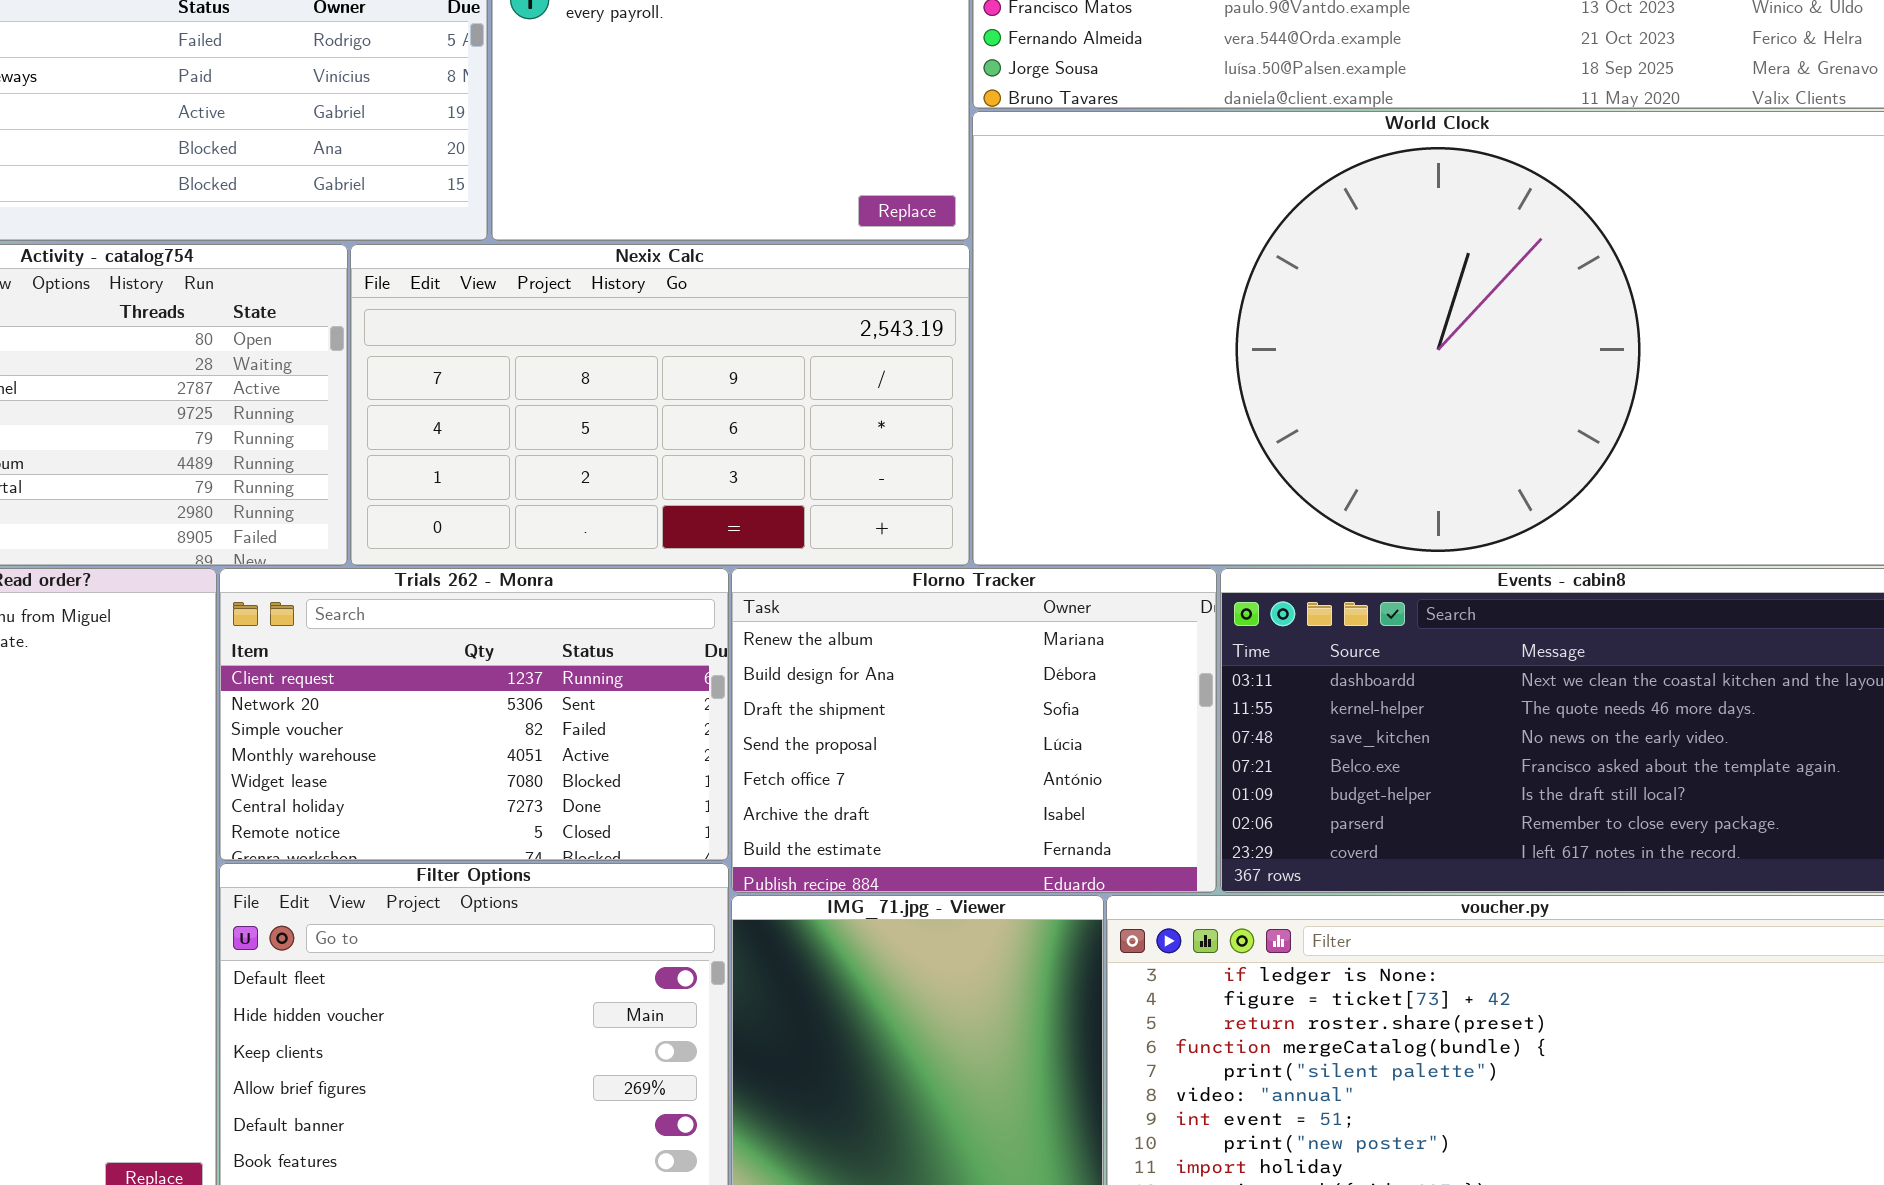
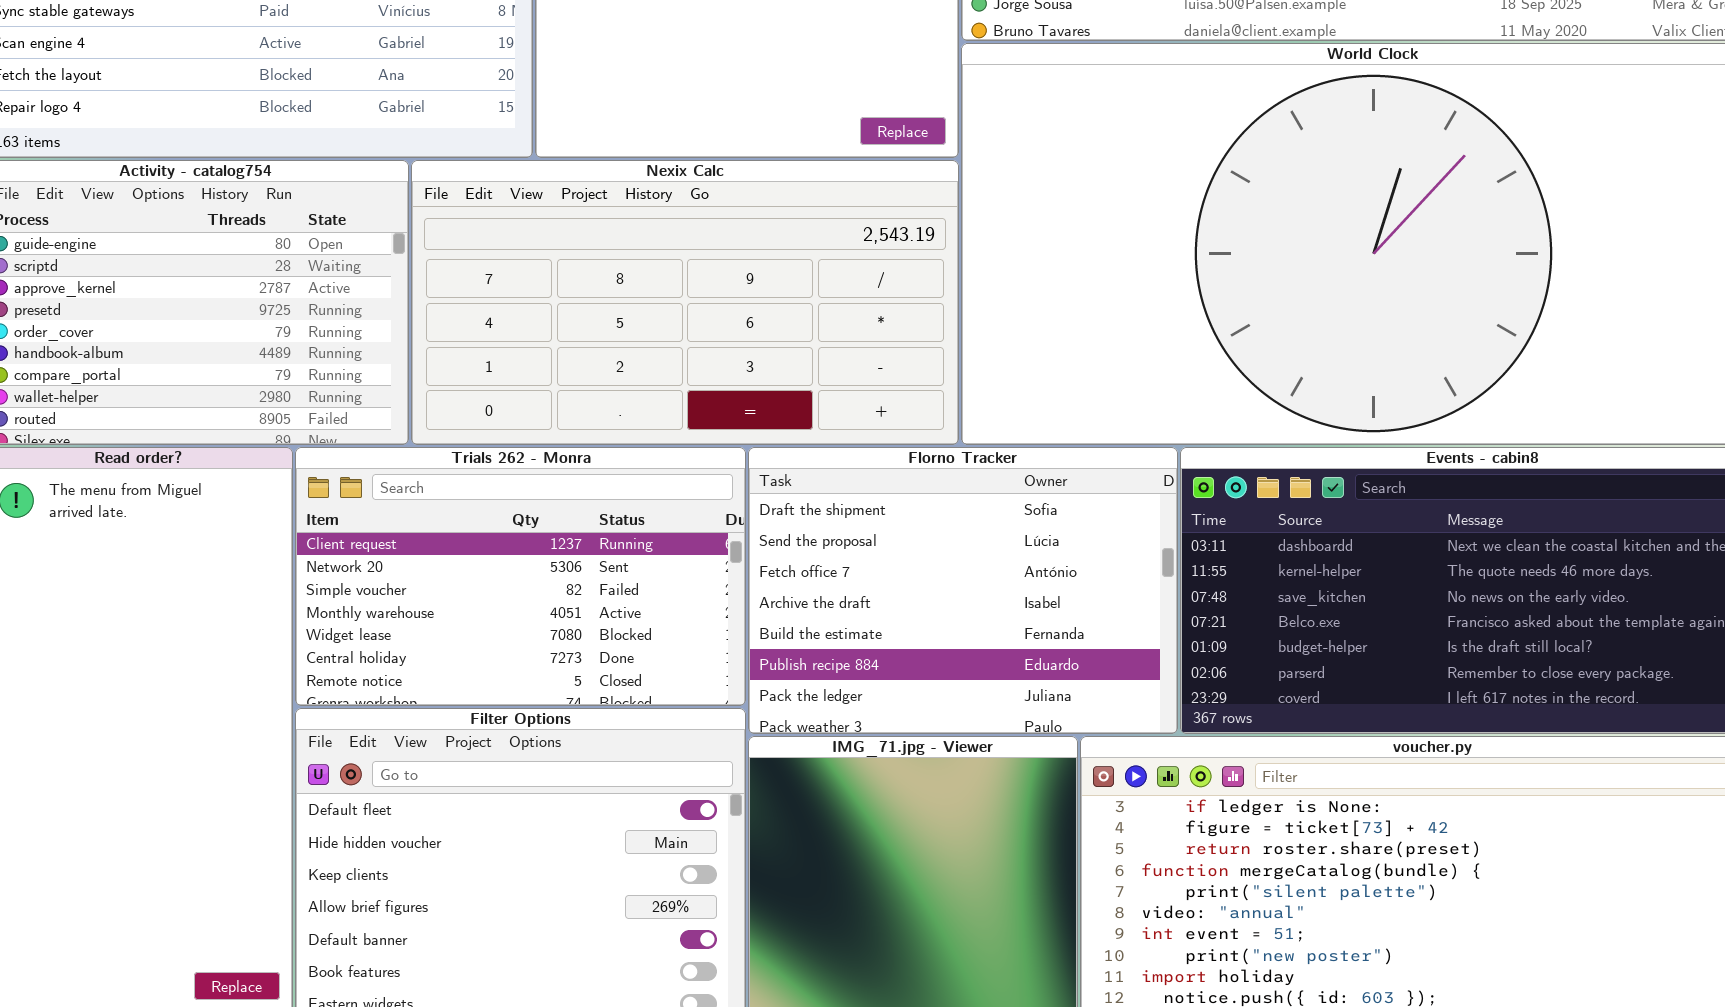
Florno Tracker: [731,568,1217,893] -> [748,447,1178,734], scrolled down 2 rows

